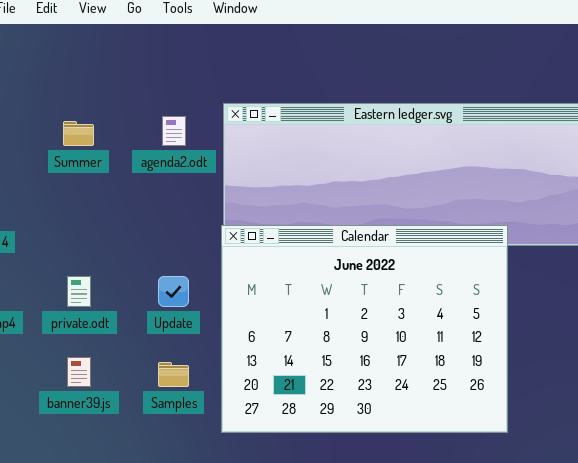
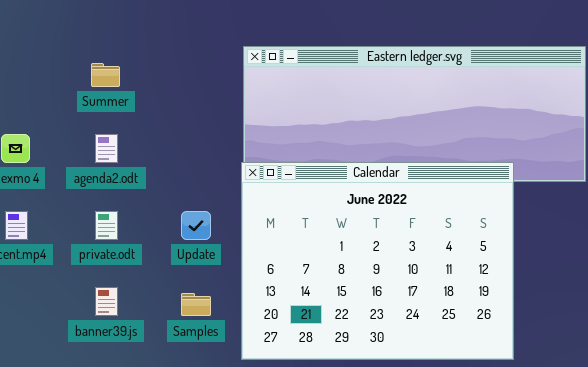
agenda2.odt: [162,116,186,146] -> [95,134,118,163], moved

